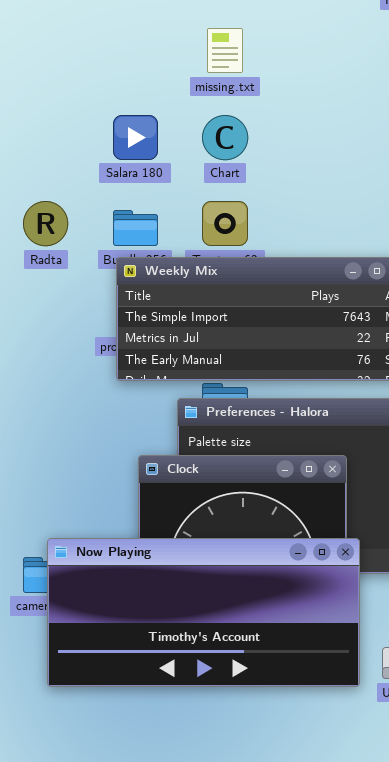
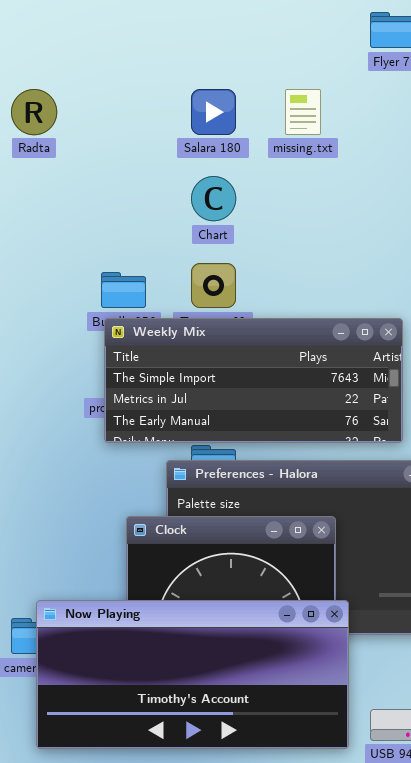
missing.txt: [207,28,243,73] -> [285,89,321,135], moved
Salara 180: [113,115,158,160] -> [191,89,236,135], moved
Radta: [23,201,68,246] -> [11,89,57,135], moved

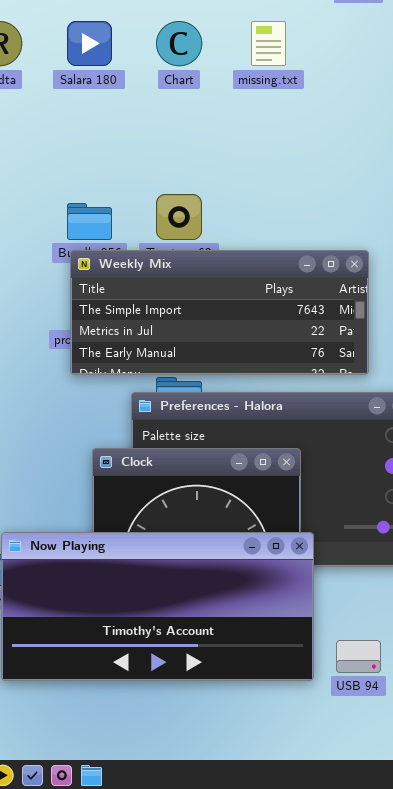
Salara 180: [191,89,236,135] -> [67,21,112,66], moved
Chart: [191,176,236,221] -> [156,21,202,66], moved

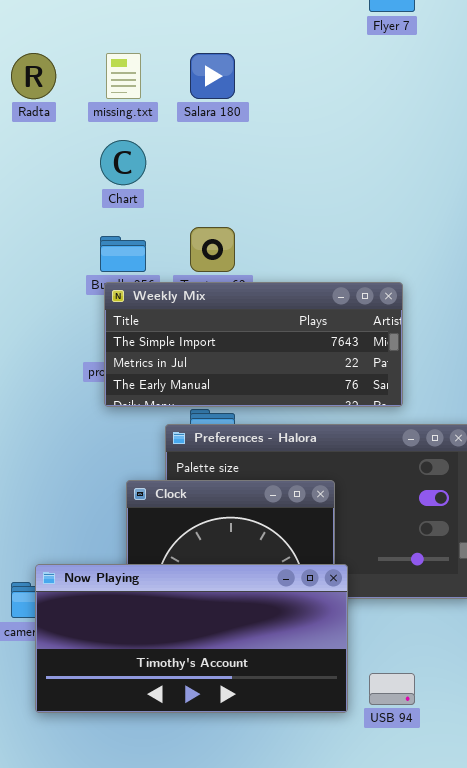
Salara 180: [67,21,112,66] -> [190,53,235,99], moved
Chart: [156,21,202,66] -> [100,140,146,185], moved
missing.txt: [251,21,286,66] -> [106,53,141,99], moved

